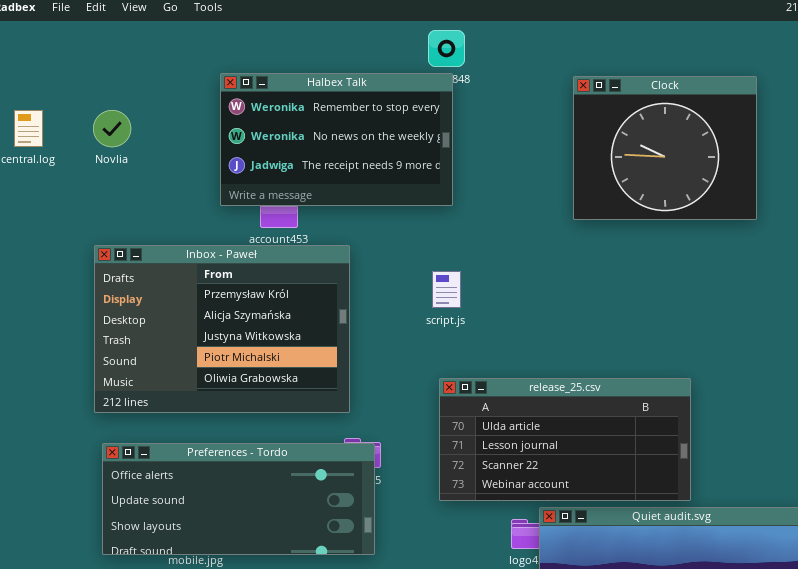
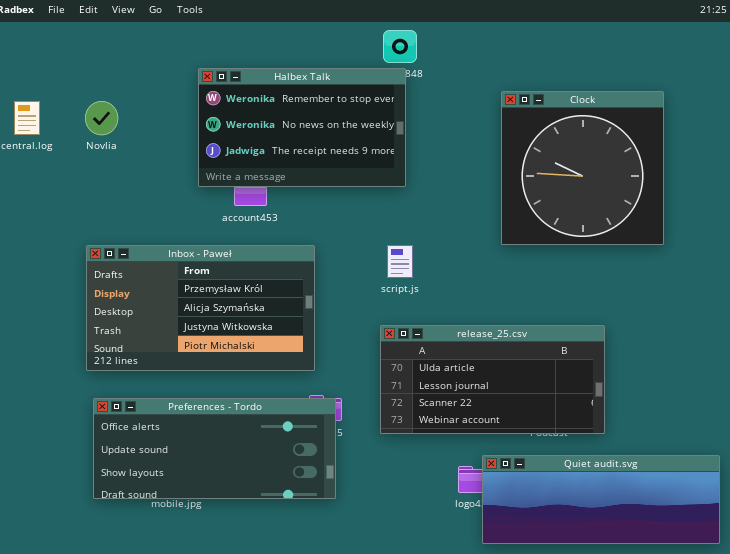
Clock: [573,76,757,220] -> [501,91,664,245], moved, resized
Inbox - Paweł: [94,245,350,413] -> [86,245,315,371], resized
release_25.csv: [439,378,691,501] -> [380,325,605,434], moved

